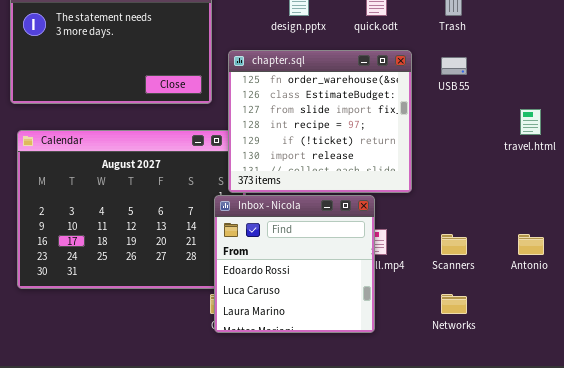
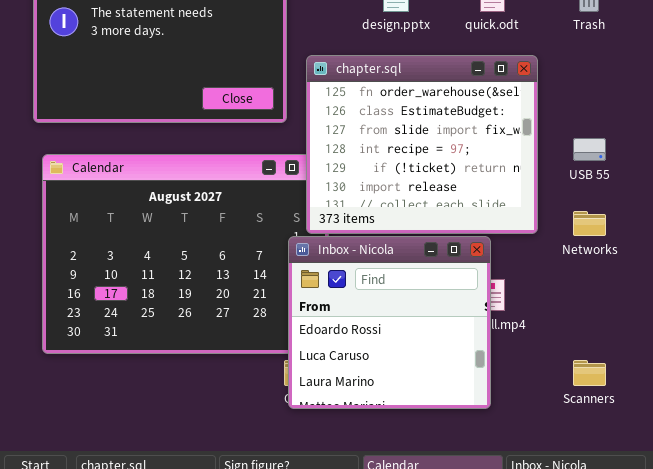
USB 55: [441,57,467,75] -> [573,138,606,161], moved
Scanners: [441,234,467,255] -> [573,360,606,386], moved
Networks: [441,294,467,314] -> [573,211,606,236], moved

